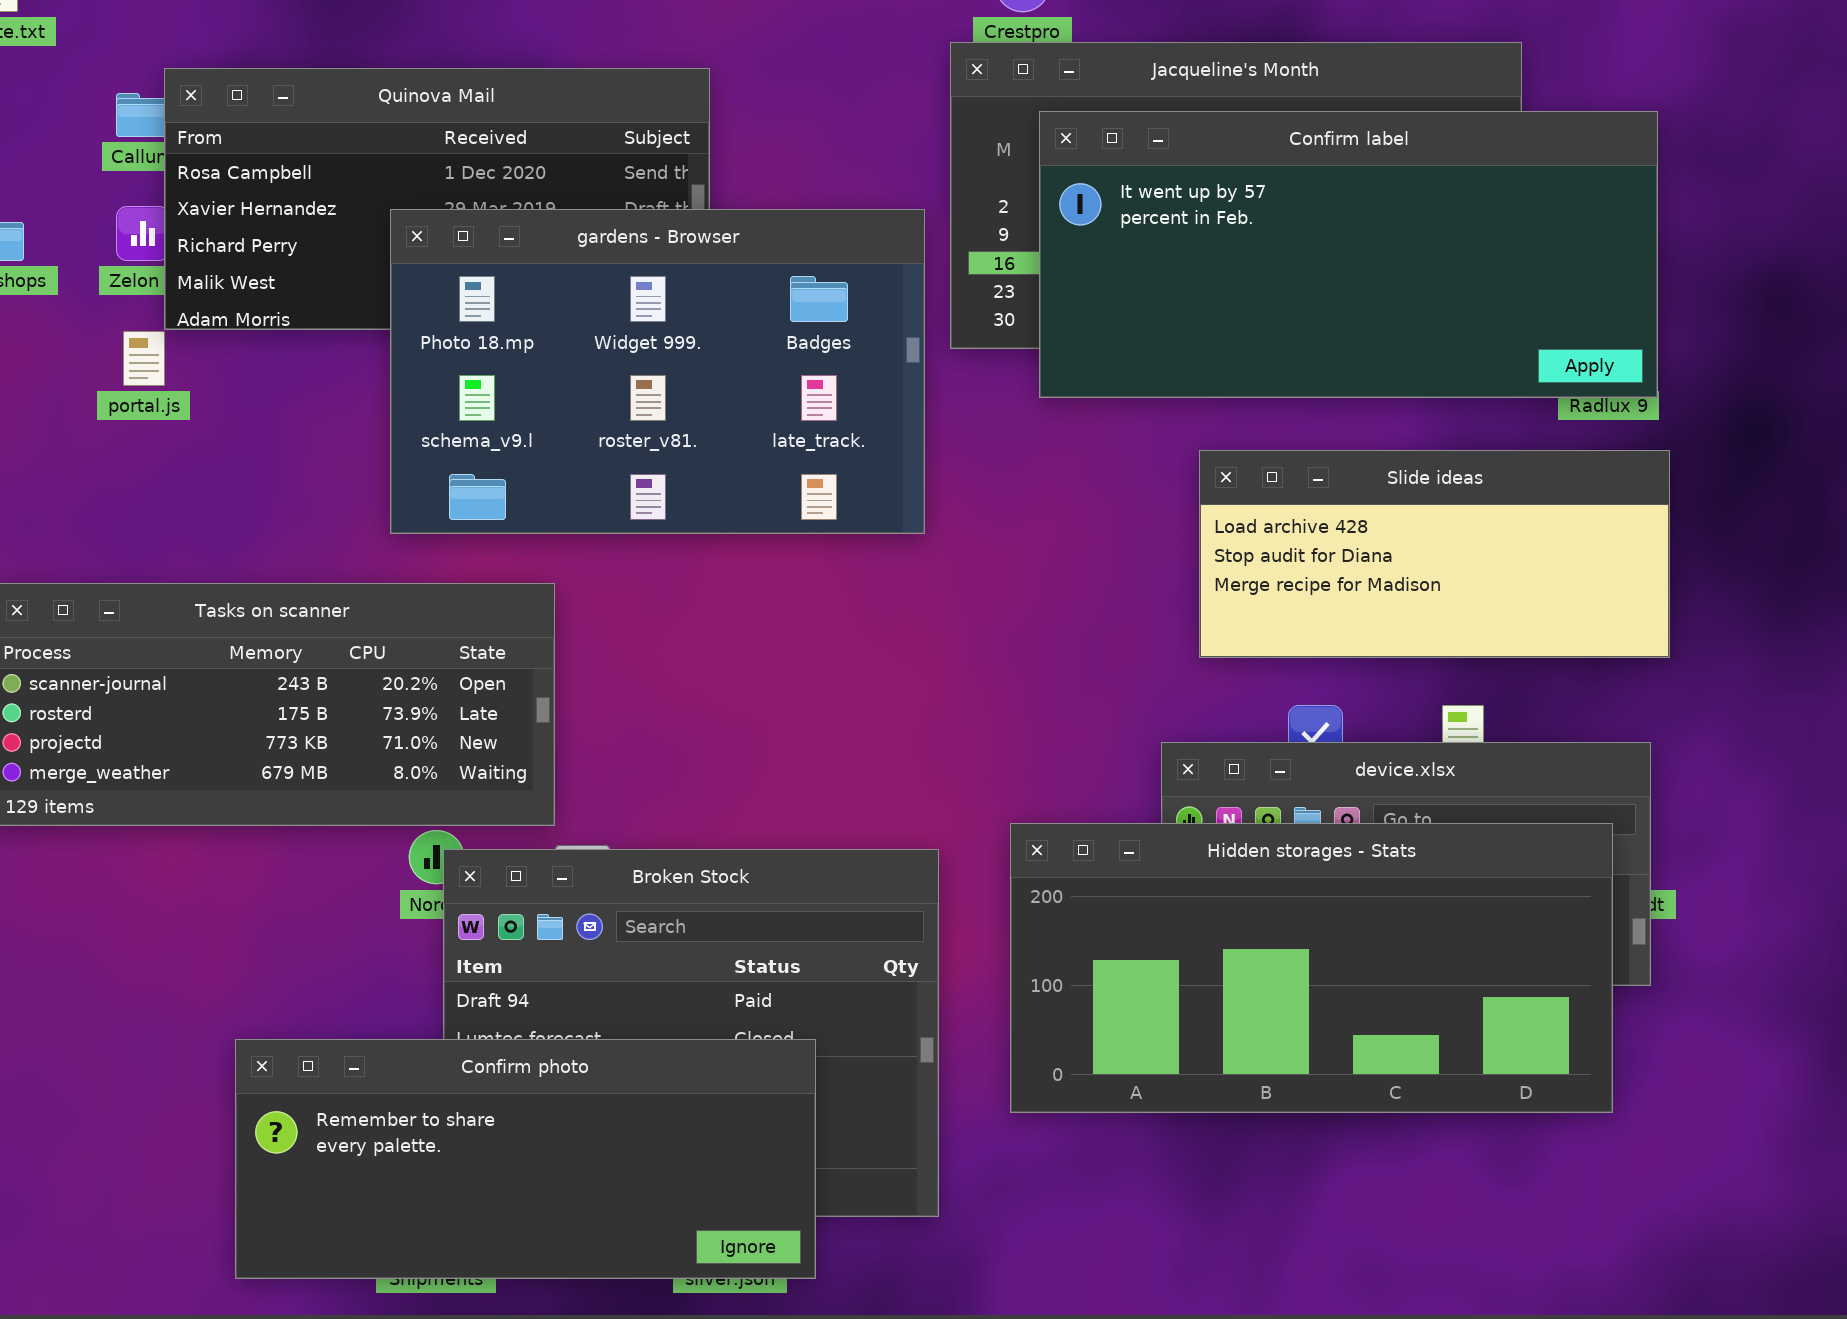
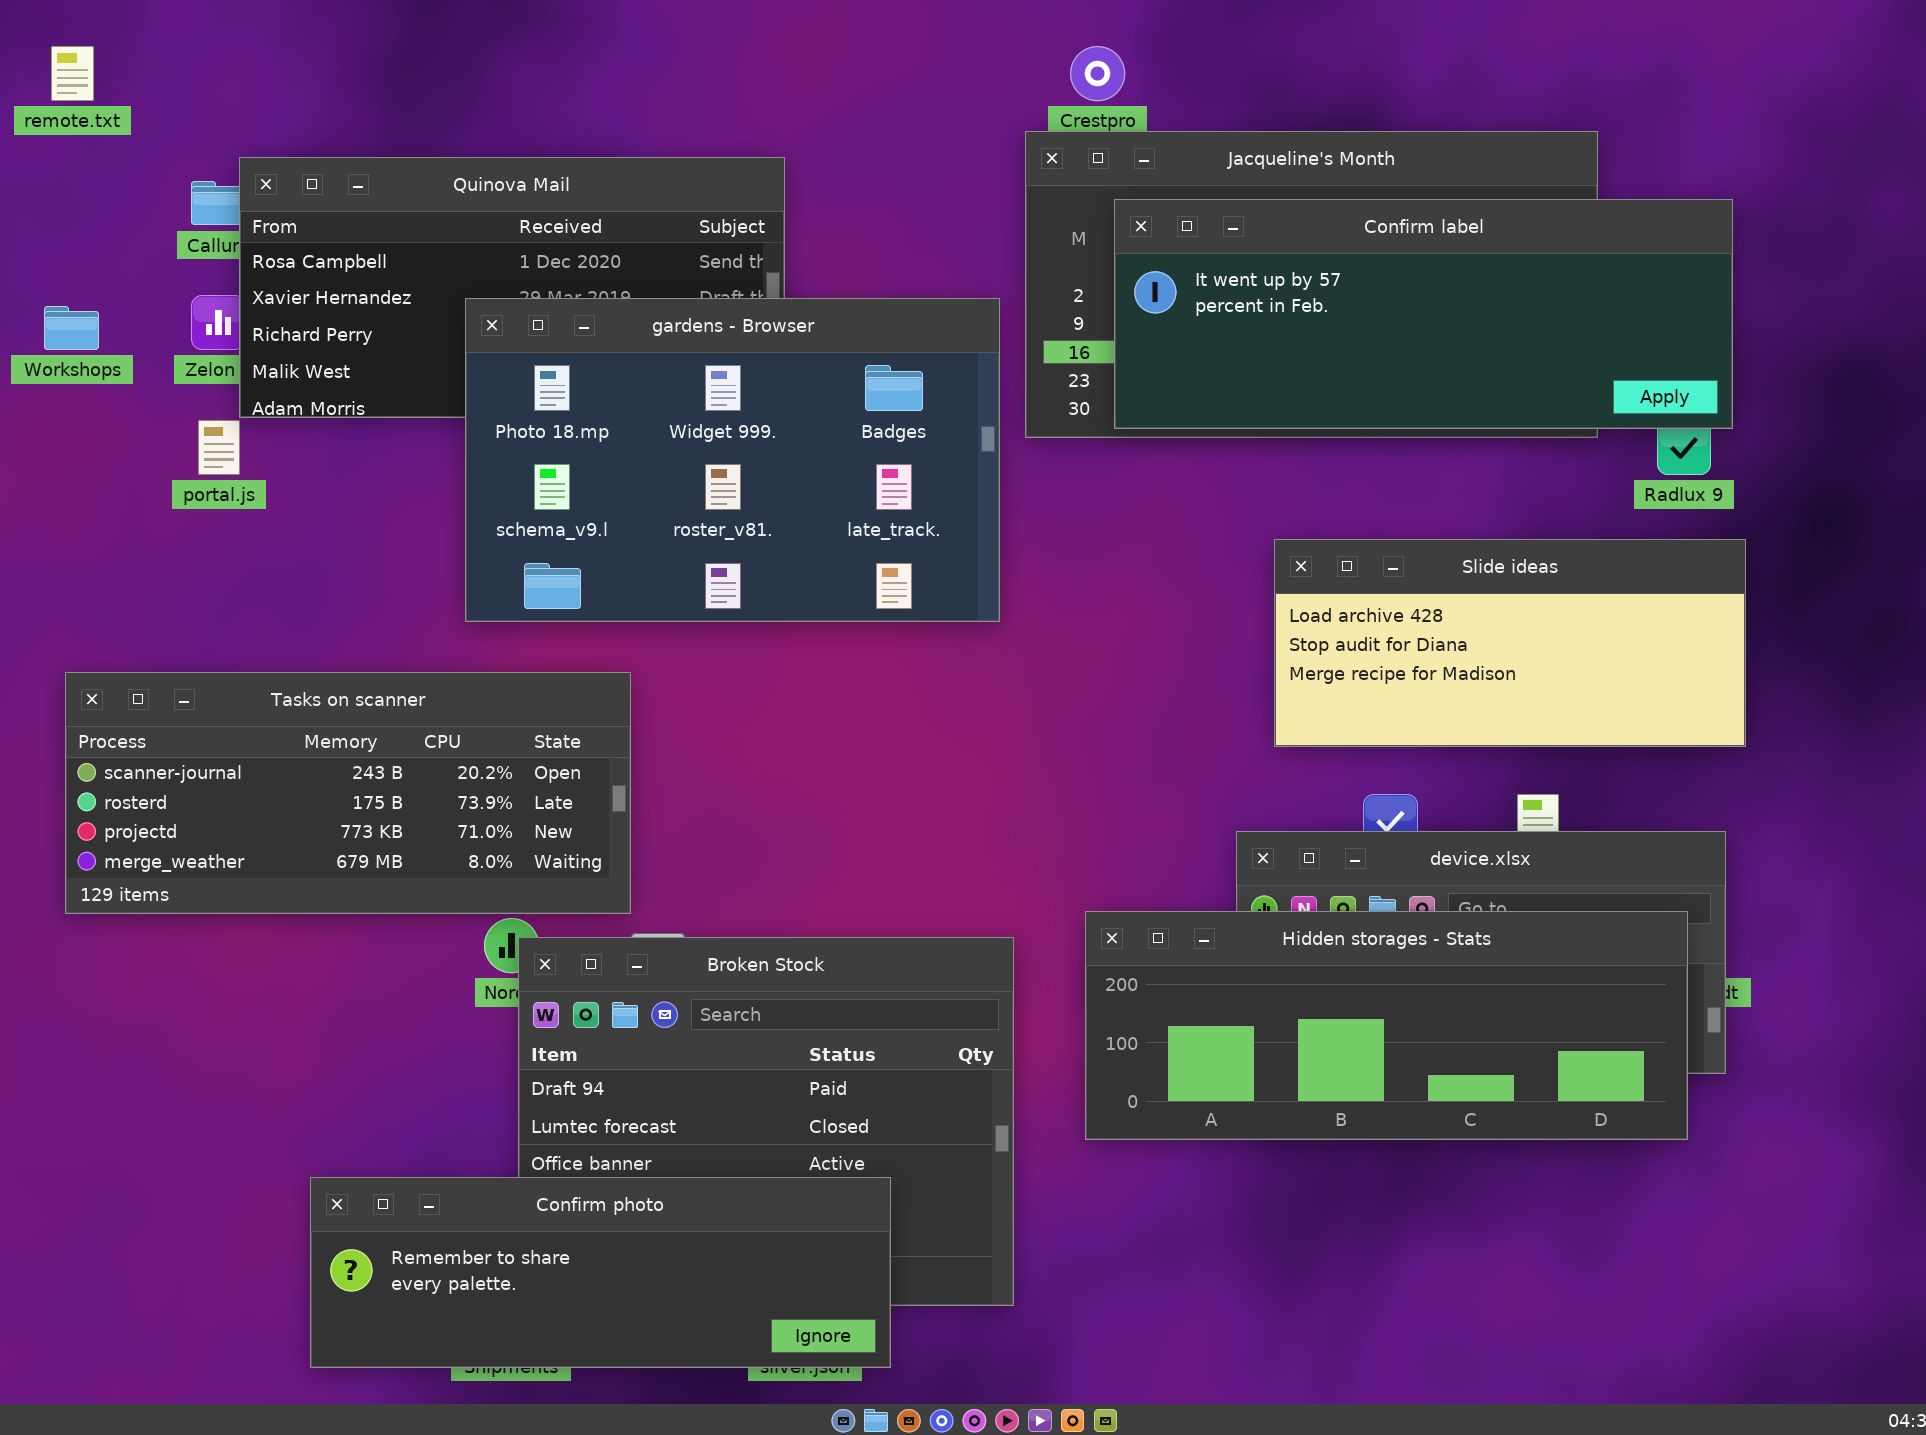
Confirm label: [1039,111,1658,398] -> [1114,199,1733,429], resized
Hidden storages - Stats: [1010,823,1613,1113] -> [1085,911,1688,1140], resized
Confirm photo: [235,1039,816,1279] -> [310,1177,891,1368], resized

